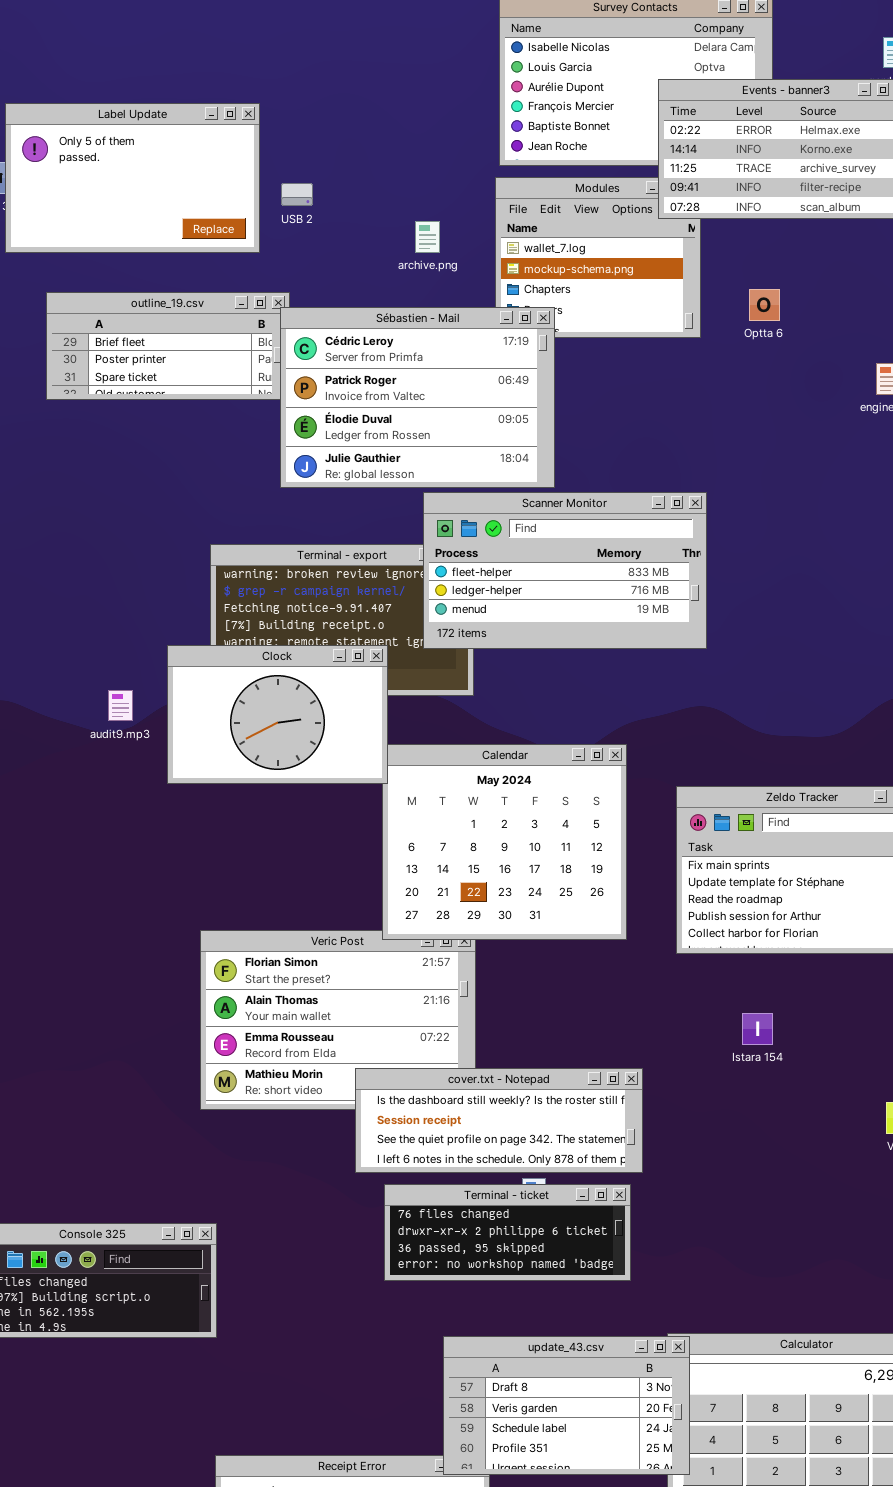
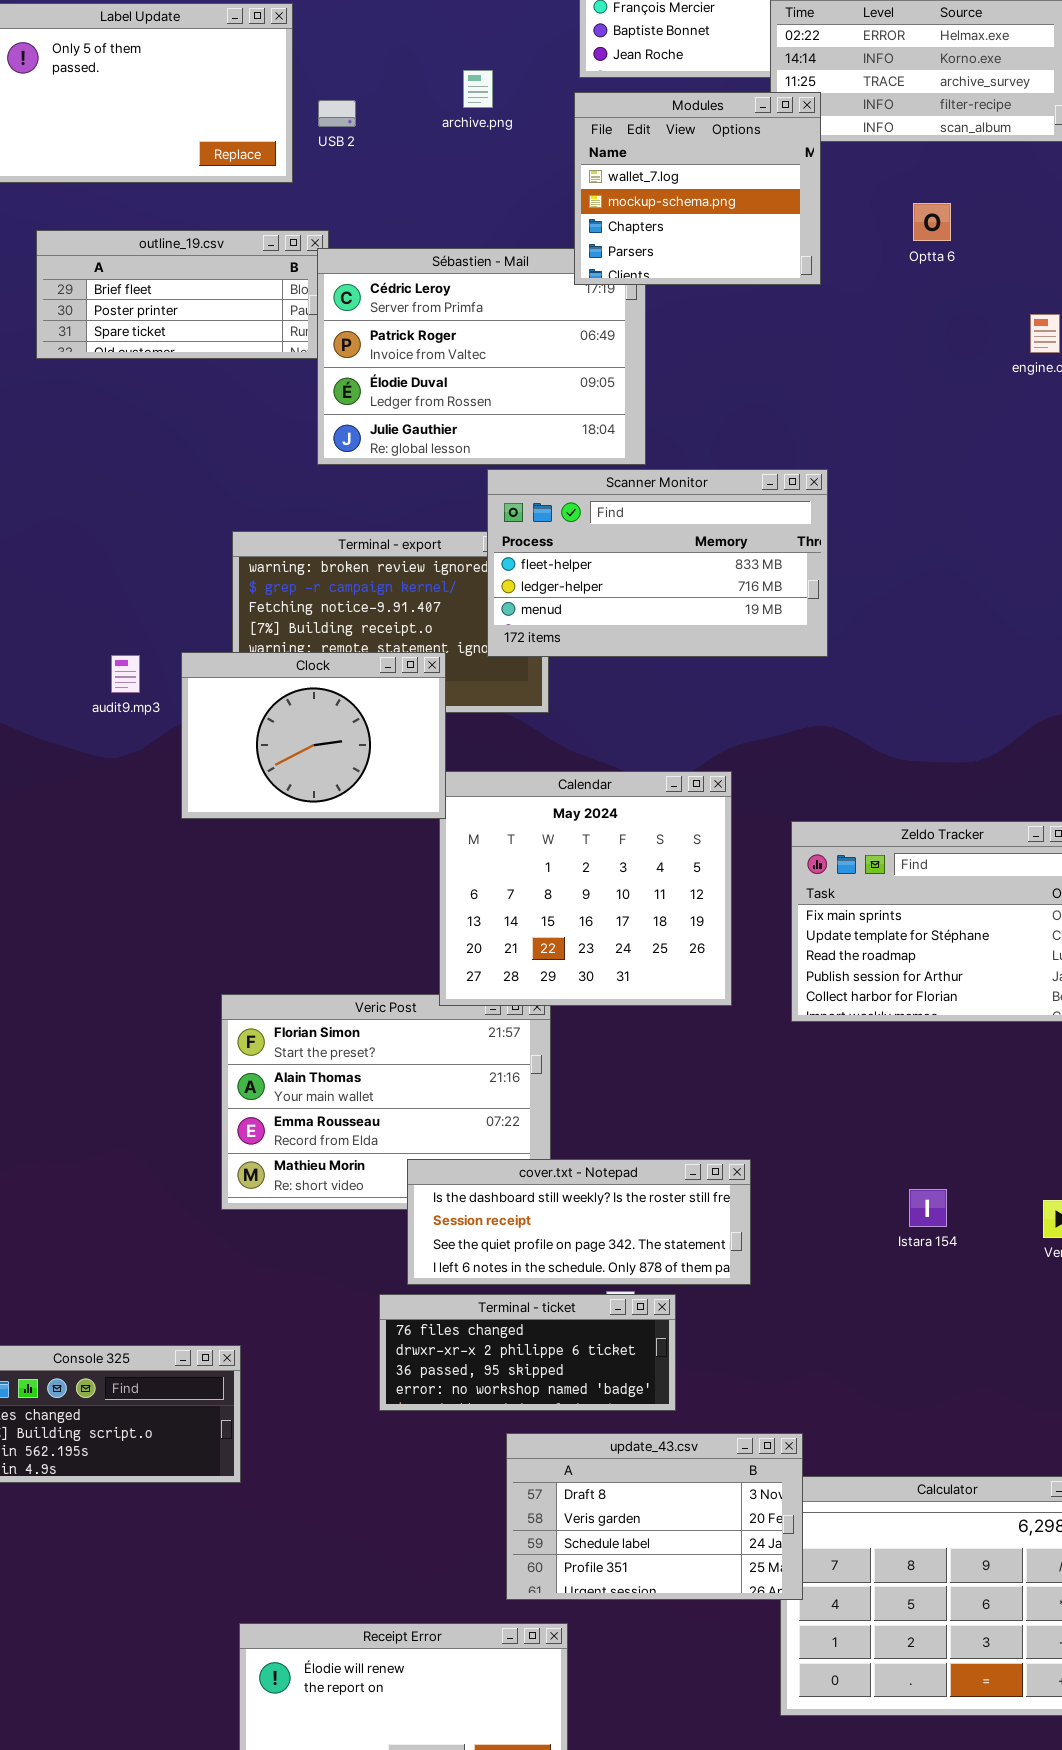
Modules: [495,177,701,338] -> [574,92,821,285], raised
archive.png: [415,221,440,253] -> [463,70,493,108], moved
Optta 6: [749,289,780,321] -> [913,203,951,241], moved
audit9.mp3: [108,690,133,721] -> [111,655,140,693], moved
Istara 154: [742,1013,773,1045] -> [909,1189,947,1227], moved
Terminal - ticket: [384,1184,631,1281] -> [379,1294,676,1411], moved
update_43.csv: [443,1336,690,1475] -> [506,1433,803,1600], moved

